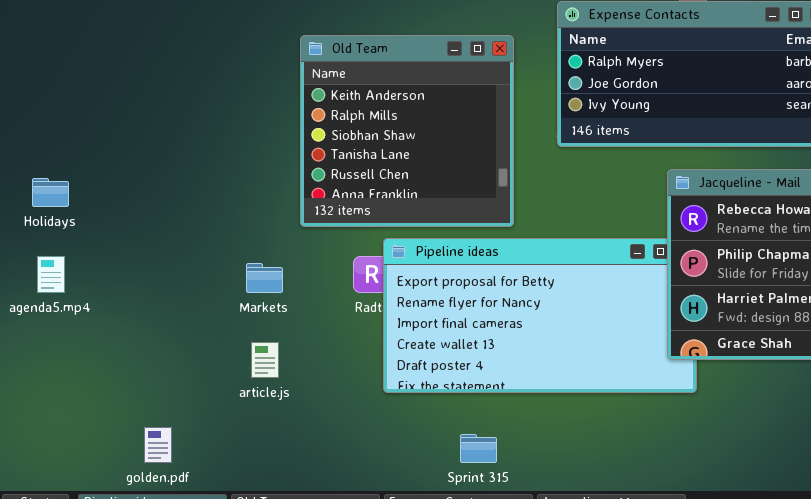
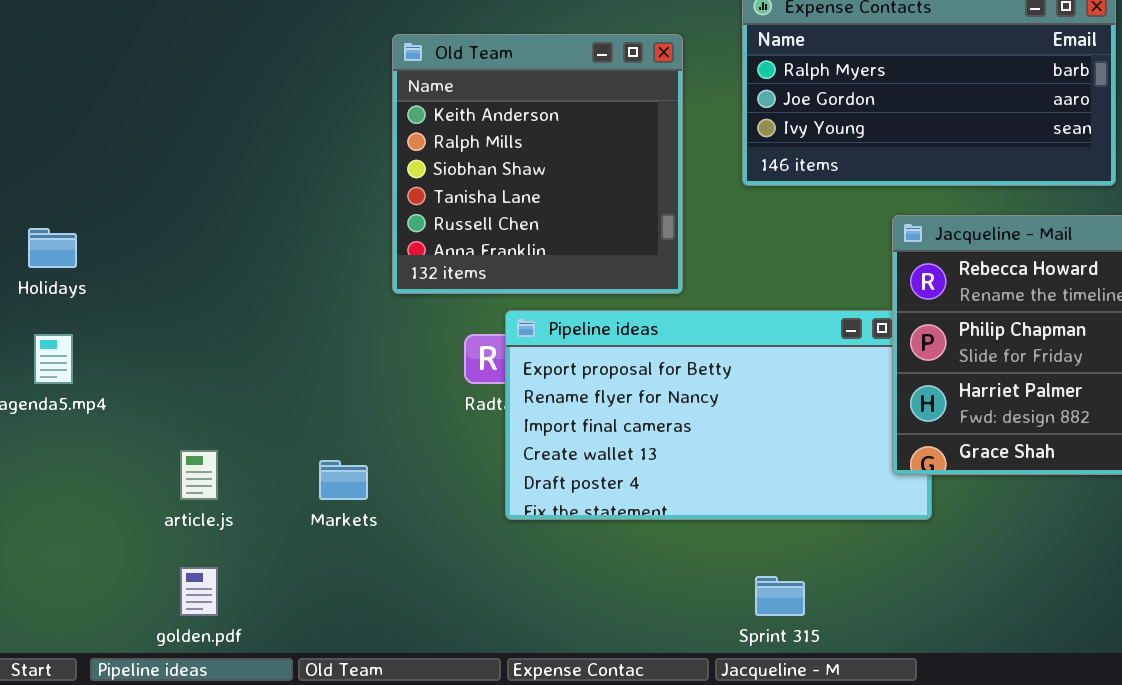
Markets: [246,263,283,293] -> [319,460,368,500], moved
article.js: [251,342,279,378] -> [180,450,218,500], moved
Sprint 315: [460,434,497,463] -> [755,576,805,616], moved

